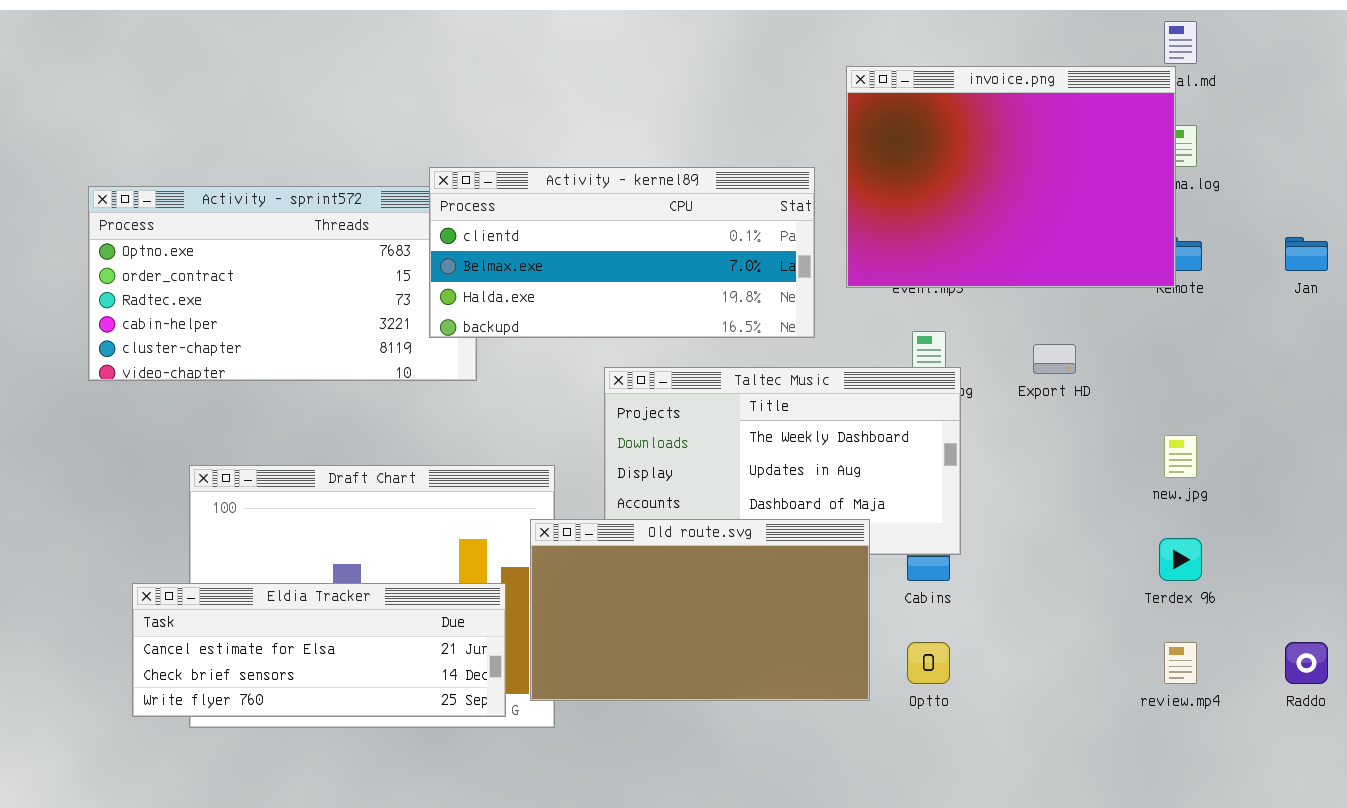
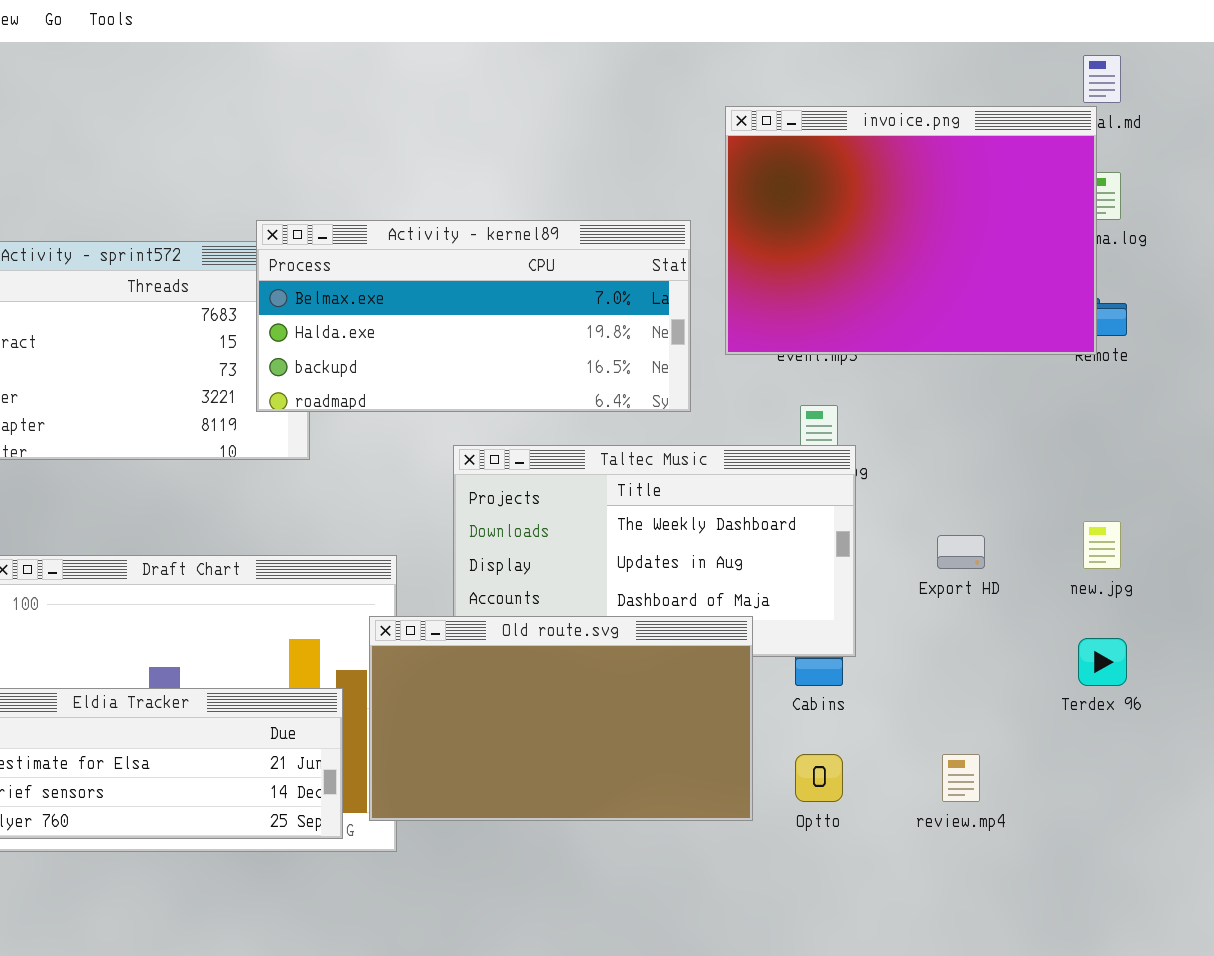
Activity - kernel89: [429,167,815,338] -> [256,220,691,412], scrolled down 1 row
Export HD: [1033,344,1076,374] -> [937,535,985,569], moved
review.mp4: [1164,642,1197,684] -> [942,754,980,802], moved

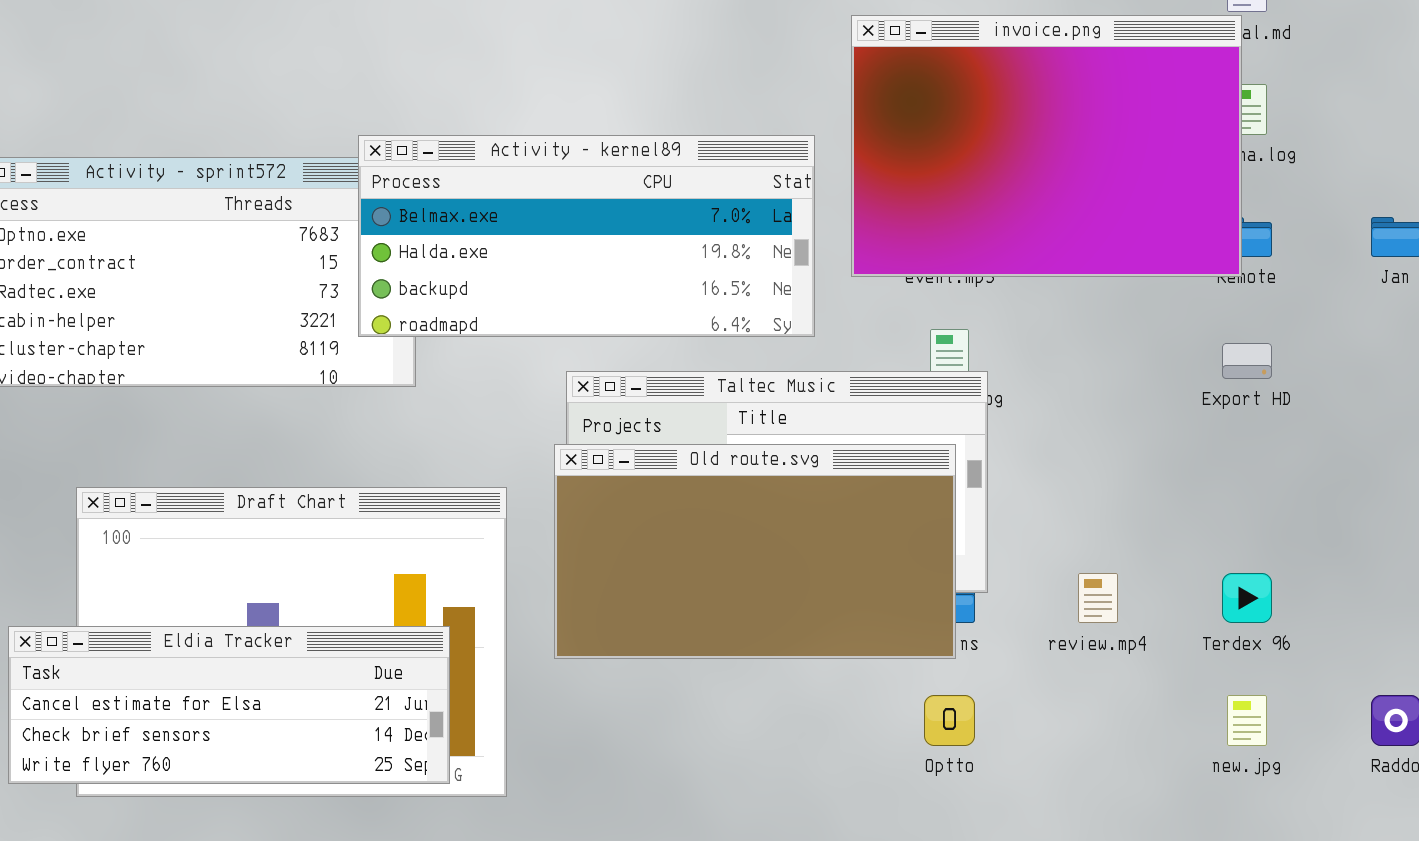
new.jpg: [1083,521,1121,569] -> [1227,695,1267,746], moved
Export HD: [937,535,985,569] -> [1222,343,1272,379], moved
Old route.svg: [369,616,753,821] -> [554,444,956,659], moved
review.mp4: [942,754,980,802] -> [1078,573,1118,623], moved

